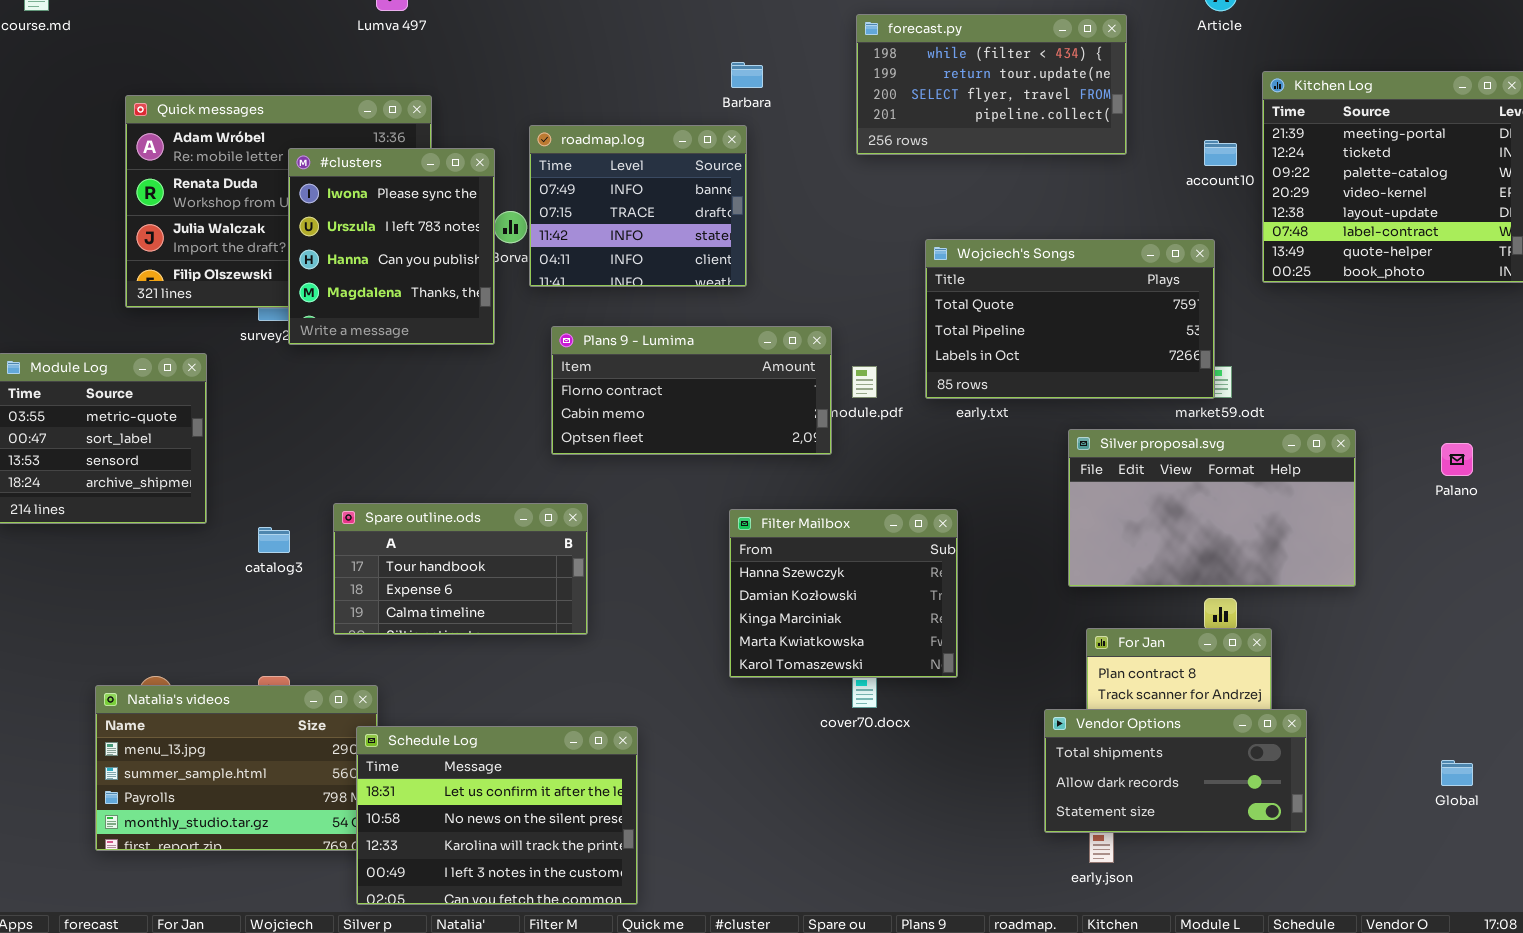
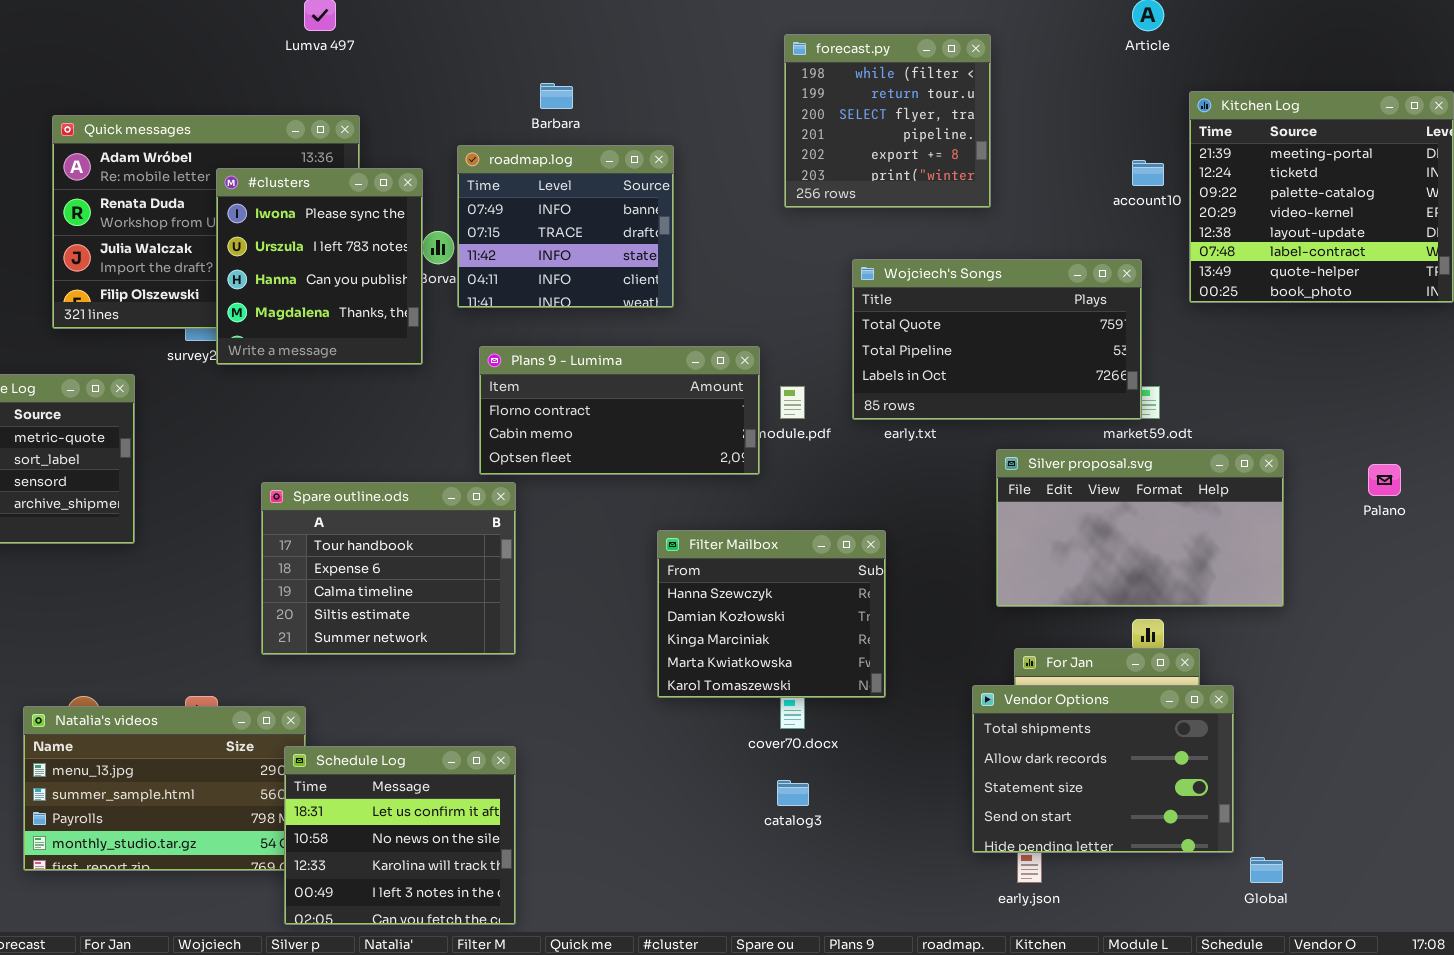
forecast.py: [856,14,1127,155] -> [784,34,991,208], resized
Barbara: [731,62,763,88] -> [540,83,573,109], moved
Spare outline.ods: [333,503,588,635] -> [261,482,516,655], resized
catalog3: [258,527,290,553] -> [777,780,809,806], moved
Vendor Options: [1044,709,1307,833] -> [972,685,1234,853], resized
Schedule Log: [356,726,638,905] -> [284,746,516,925], resized
Global: [1441,760,1473,786] -> [1250,857,1283,883], moved

